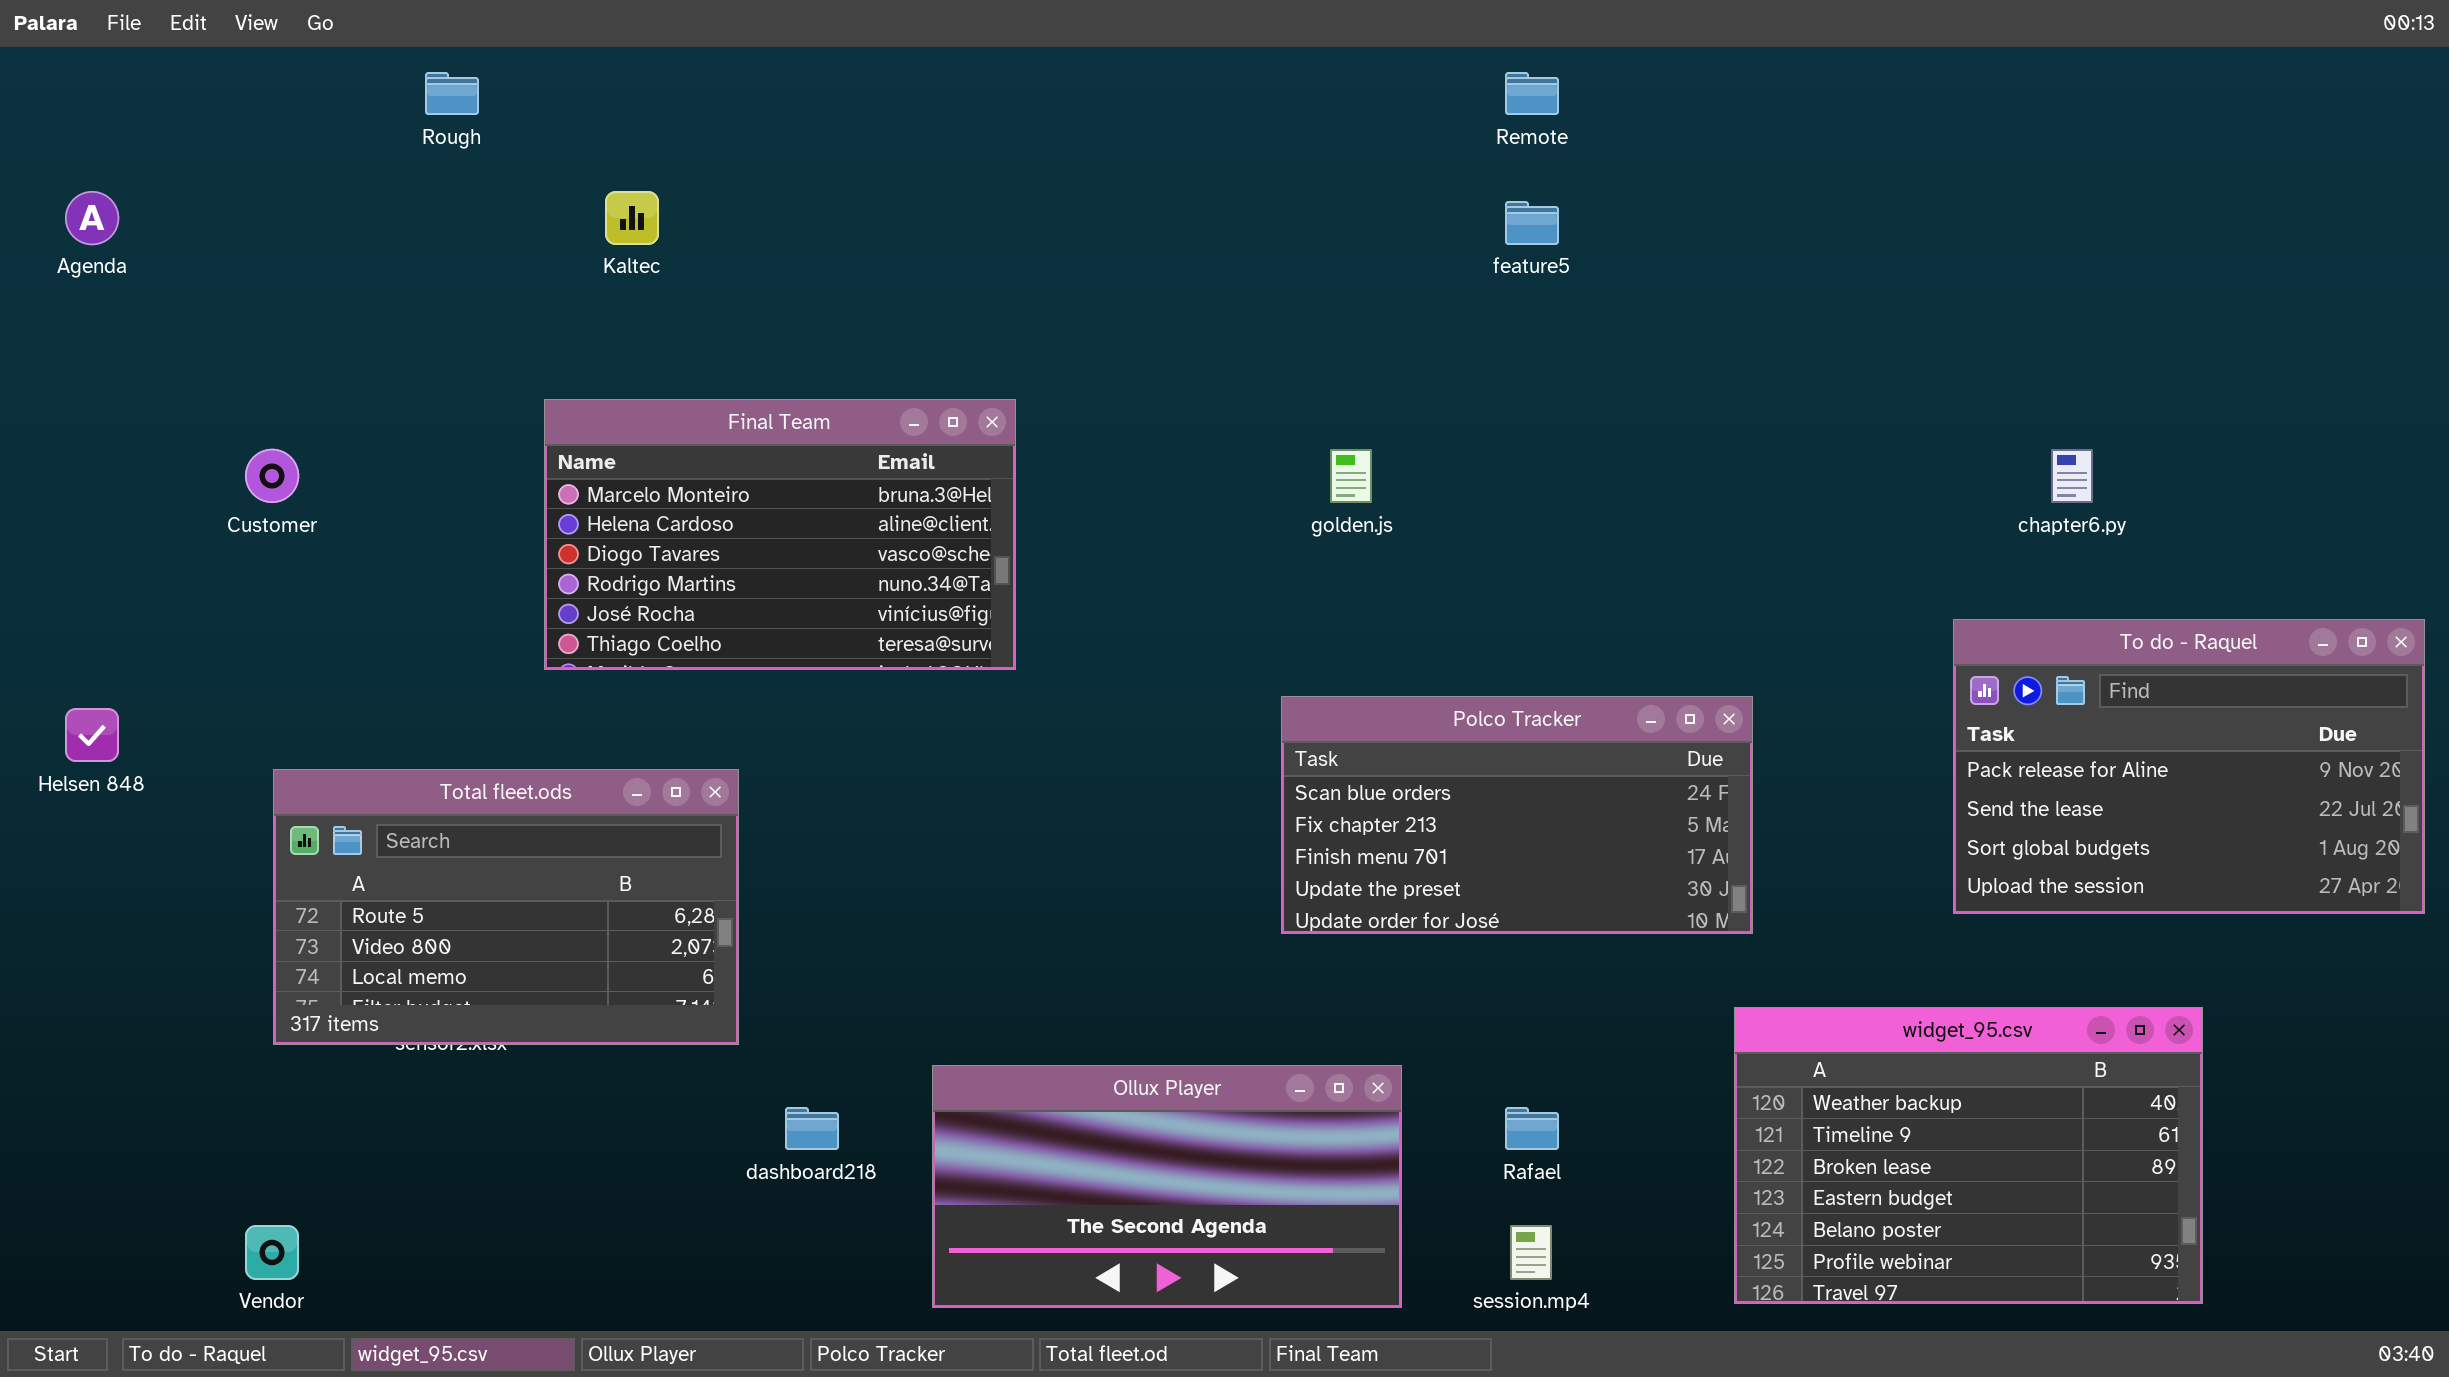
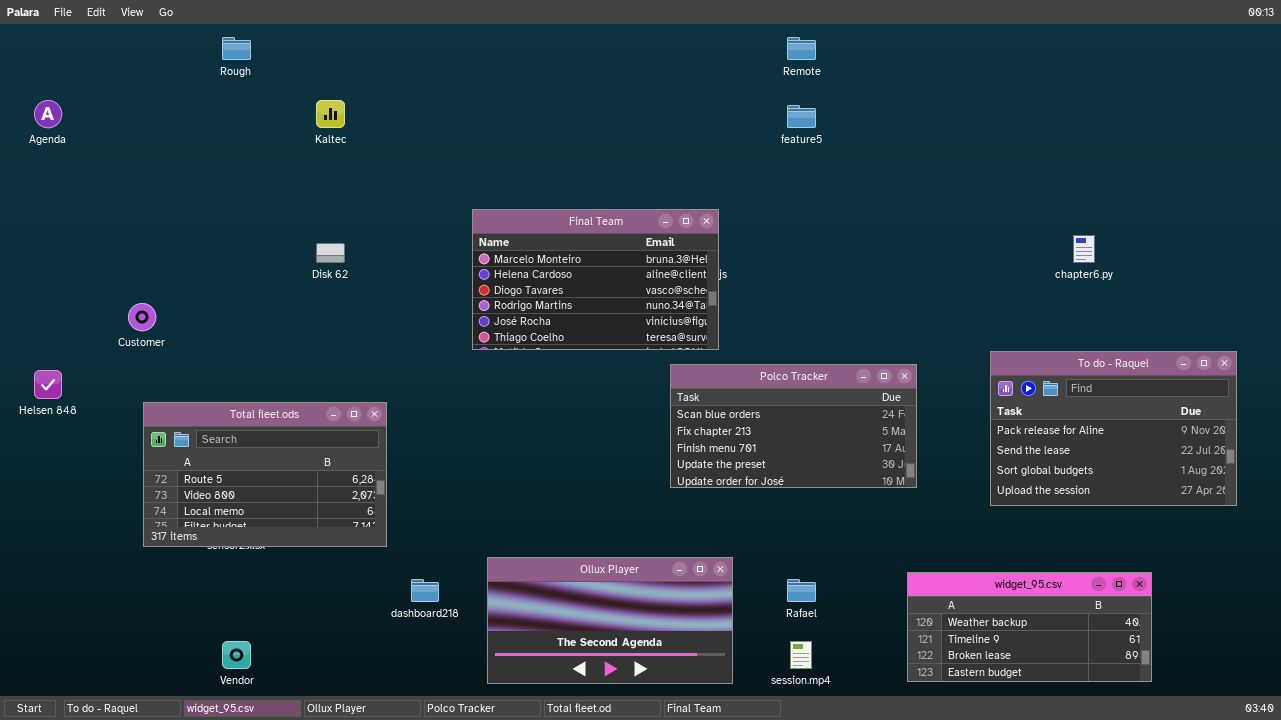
Final Team: [544,399,1016,670] -> [472,209,719,350], moved
Customer: [245,449,299,503] -> [128,303,156,331], moved
To do - Raquel: [1953,619,2425,914] -> [990,351,1237,506], moved
widget_95.csv: [1734,1007,2203,1304] -> [907,572,1152,682], resized
Vendor: [245,1225,299,1280] -> [222,641,251,669], moved

